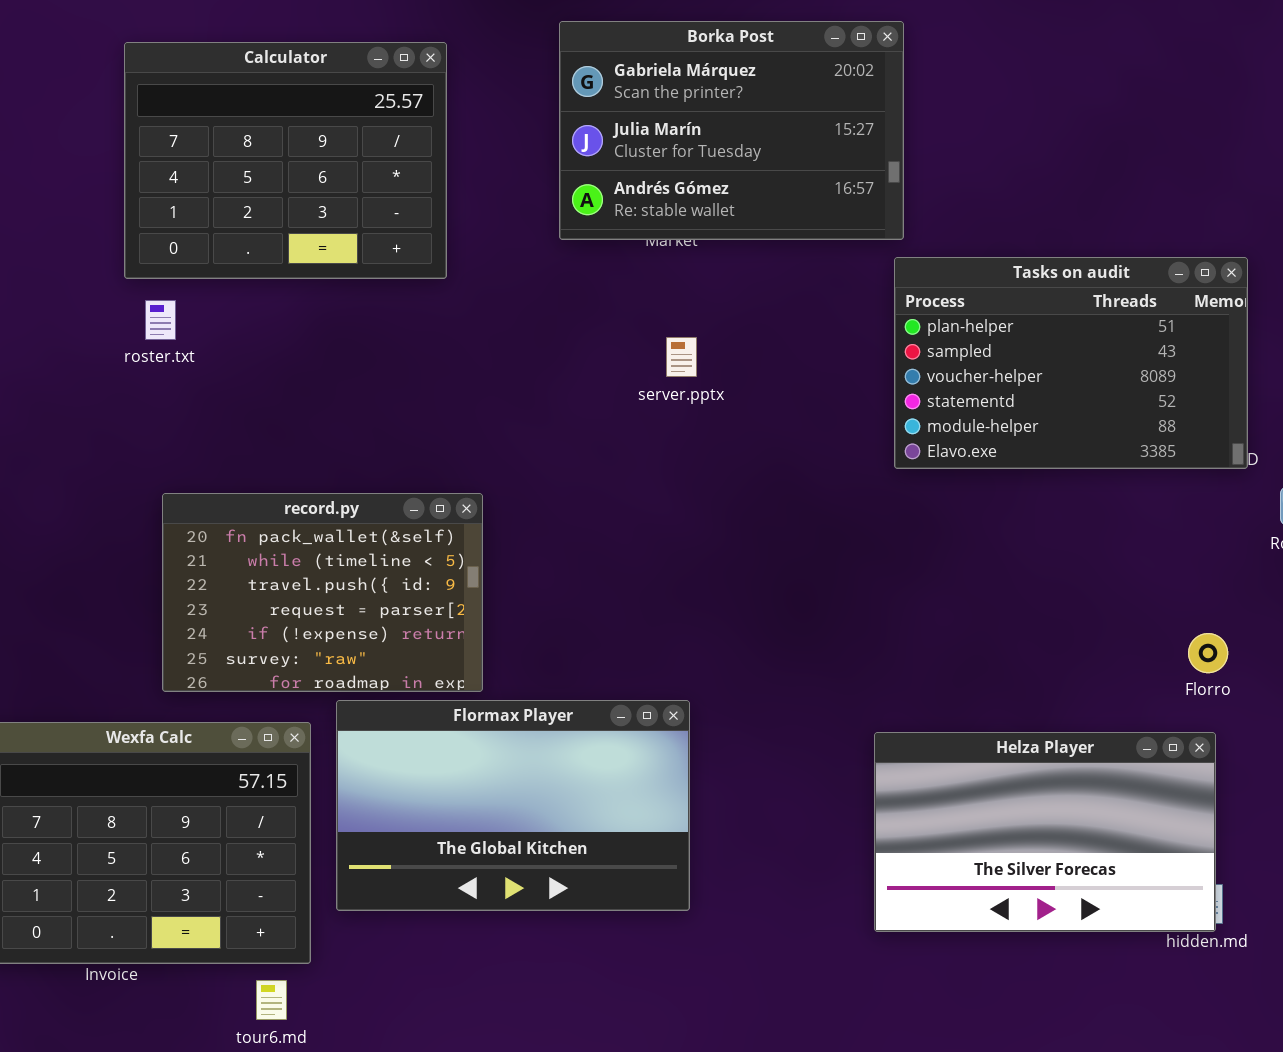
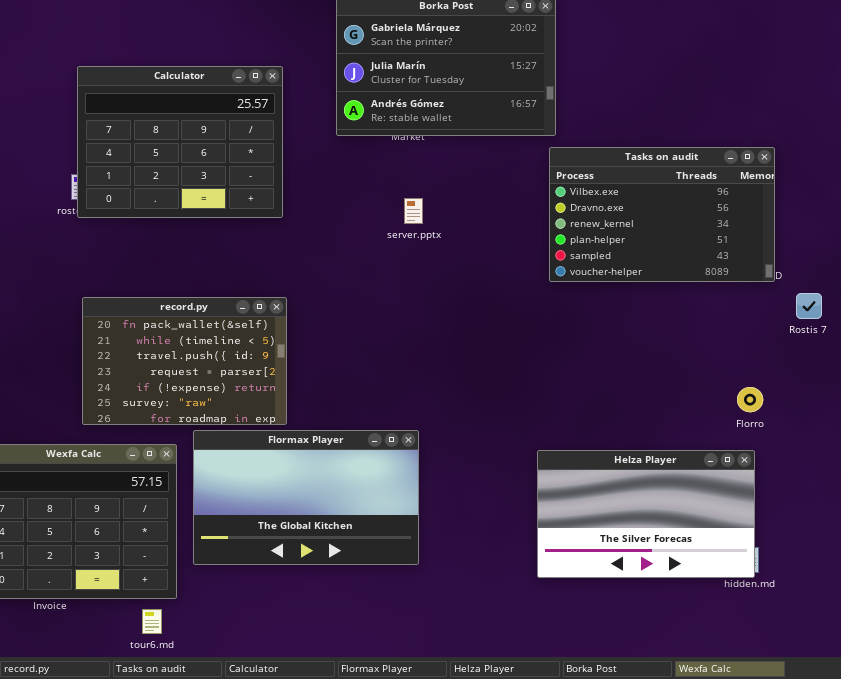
Calculator: [124,42,447,279] -> [77,66,283,218], moved
Tasks on audit: [894,257,1248,469] -> [549,147,775,282], scrolled up 3 rows

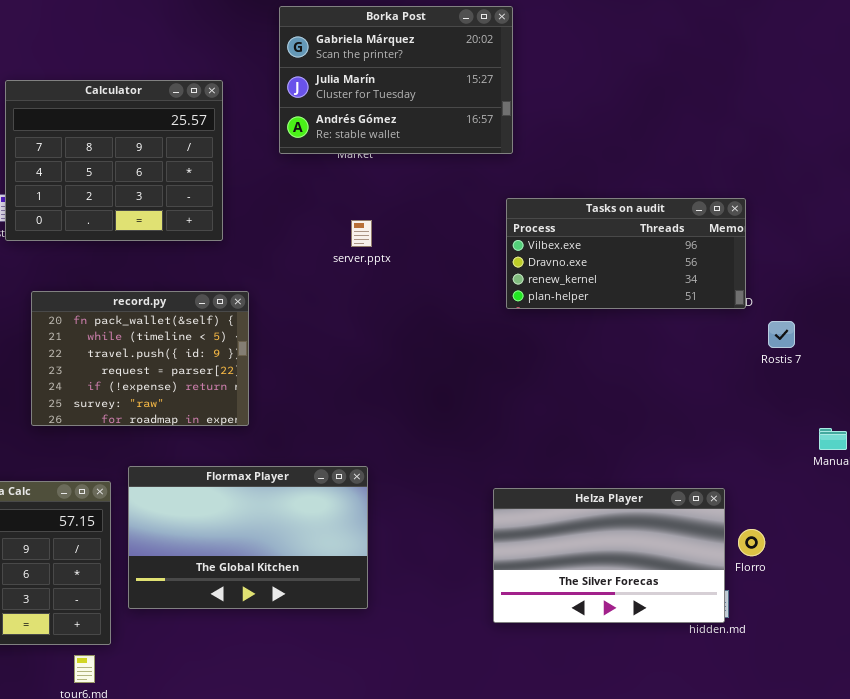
Tasks on audit: [549,147,775,282] -> [506,198,746,309], resized
record.py: [82,297,287,425] -> [31,291,249,426], moved
Florro: [737,387,763,412] -> [738,529,765,556], moved

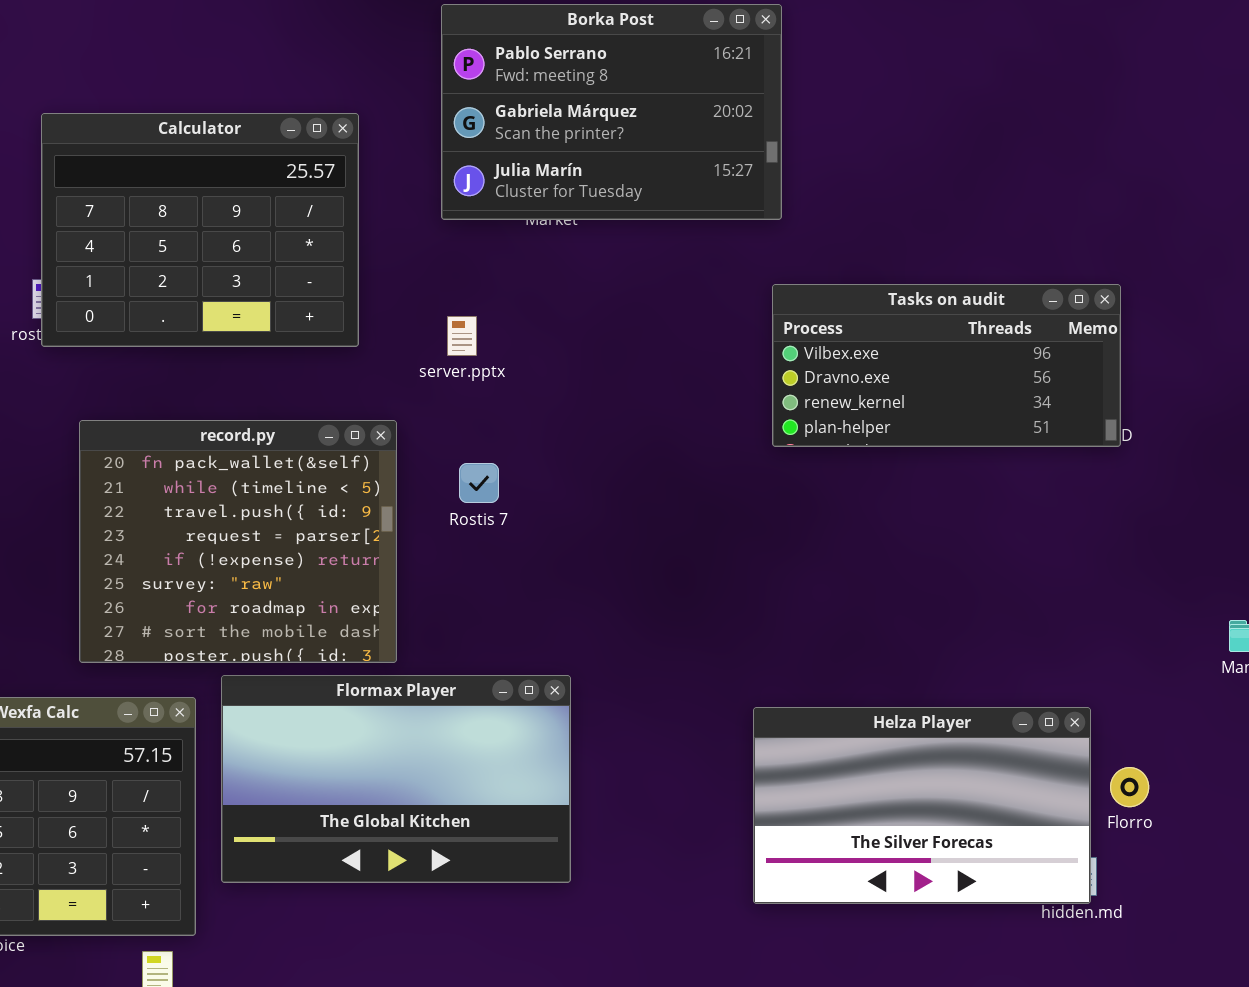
Borka Post: [279,6,513,154] -> [441,4,782,220], scrolled up 1 row
server.pptx: [351,220,372,247] -> [447,316,477,356], moved
record.py: [31,291,249,426] -> [79,420,397,663], resized
Rostis 7: [768,321,795,348] -> [459,463,499,503], moved

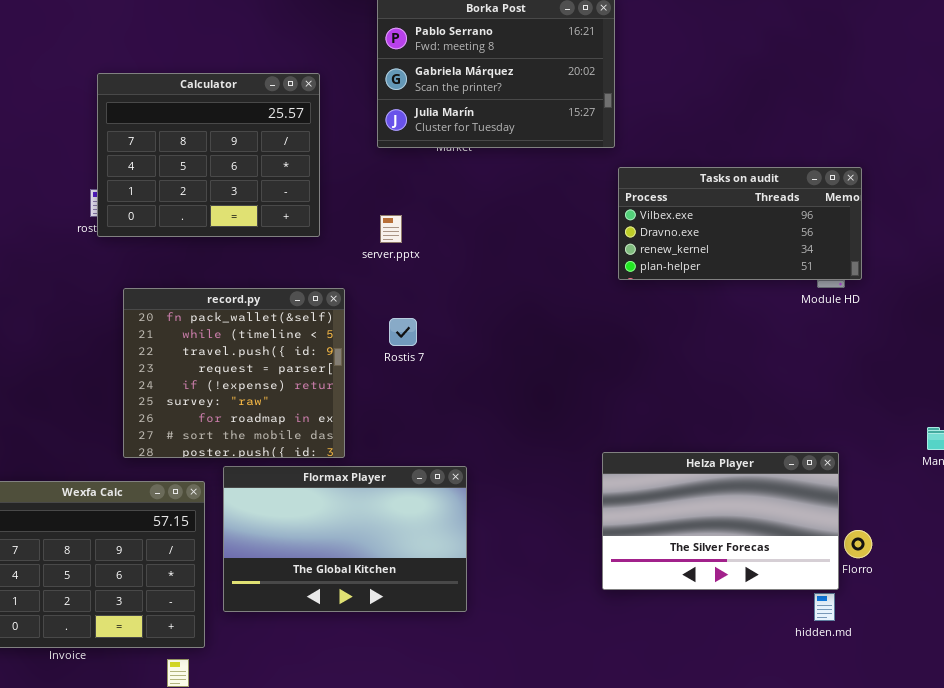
Tasks on audit: [772,284,1121,447] -> [618,167,862,280], moved
Helza Player: [753,707,1091,904] -> [602,452,839,590], moved

